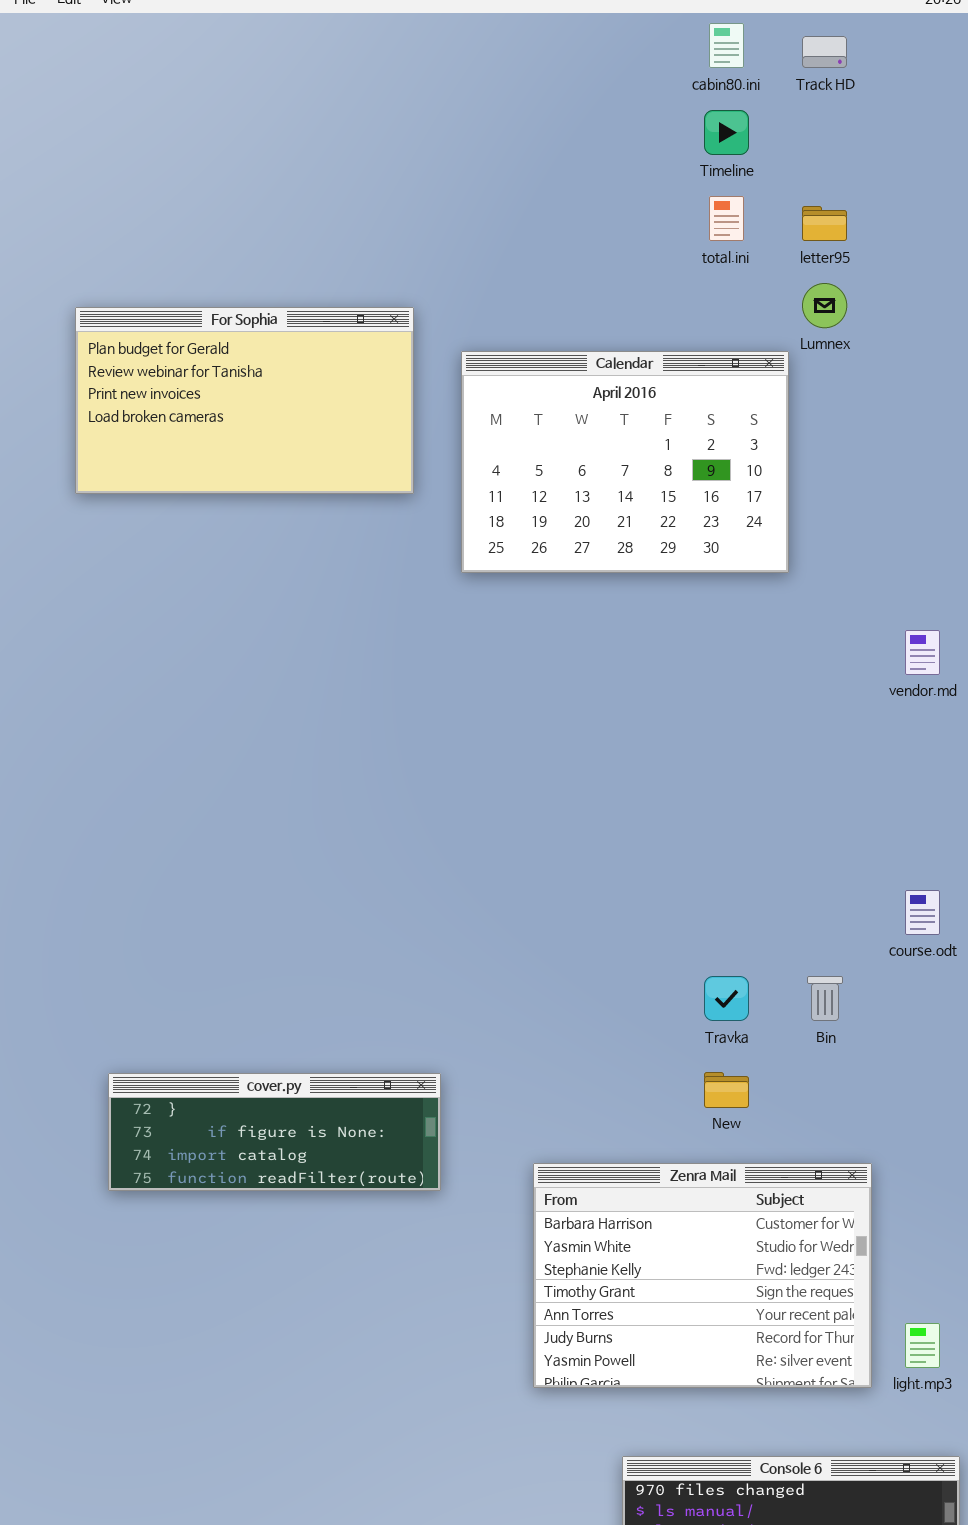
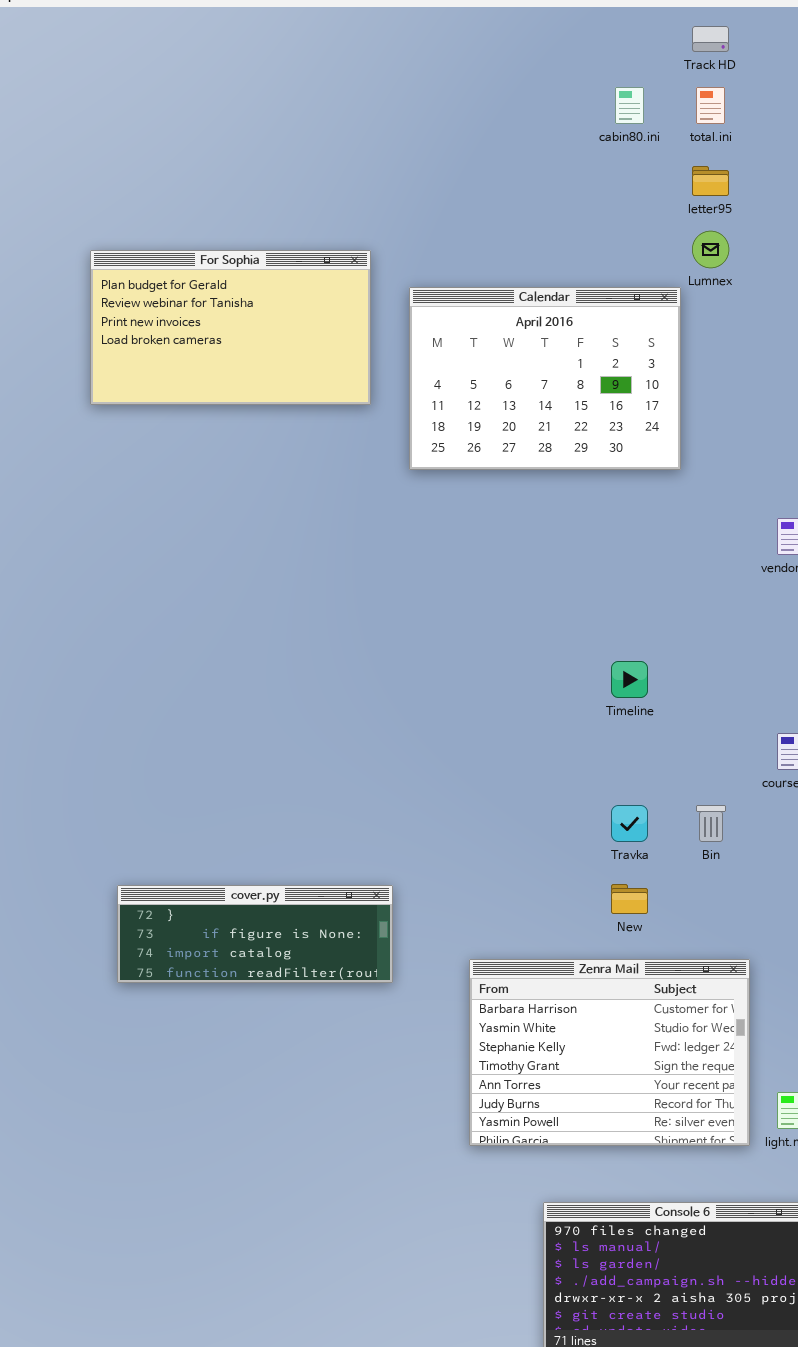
cabin80.ini: [709,23,744,68] -> [615,87,644,124], moved
Timeline: [704,110,749,155] -> [611,661,648,698], moved
total.ini: [709,196,744,241] -> [696,87,725,124], moved

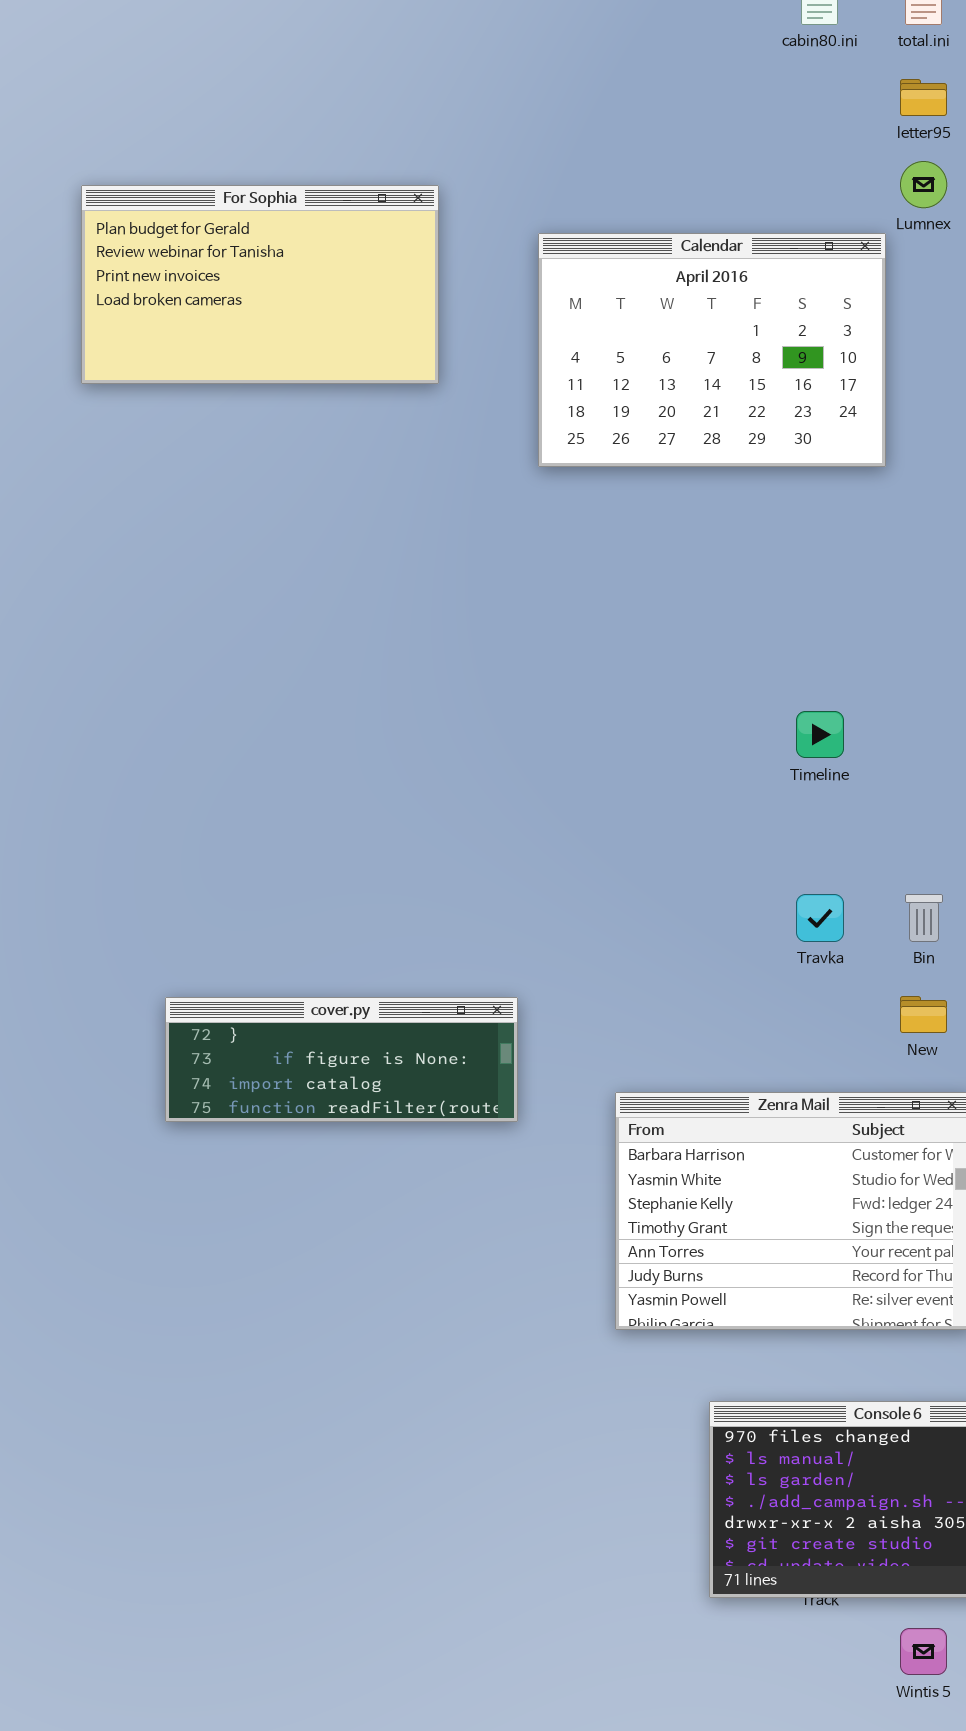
For Sophia: [90,250,371,405] -> [81,185,439,384], moved
New: [611,884,648,914] -> [900,996,947,1033], moved

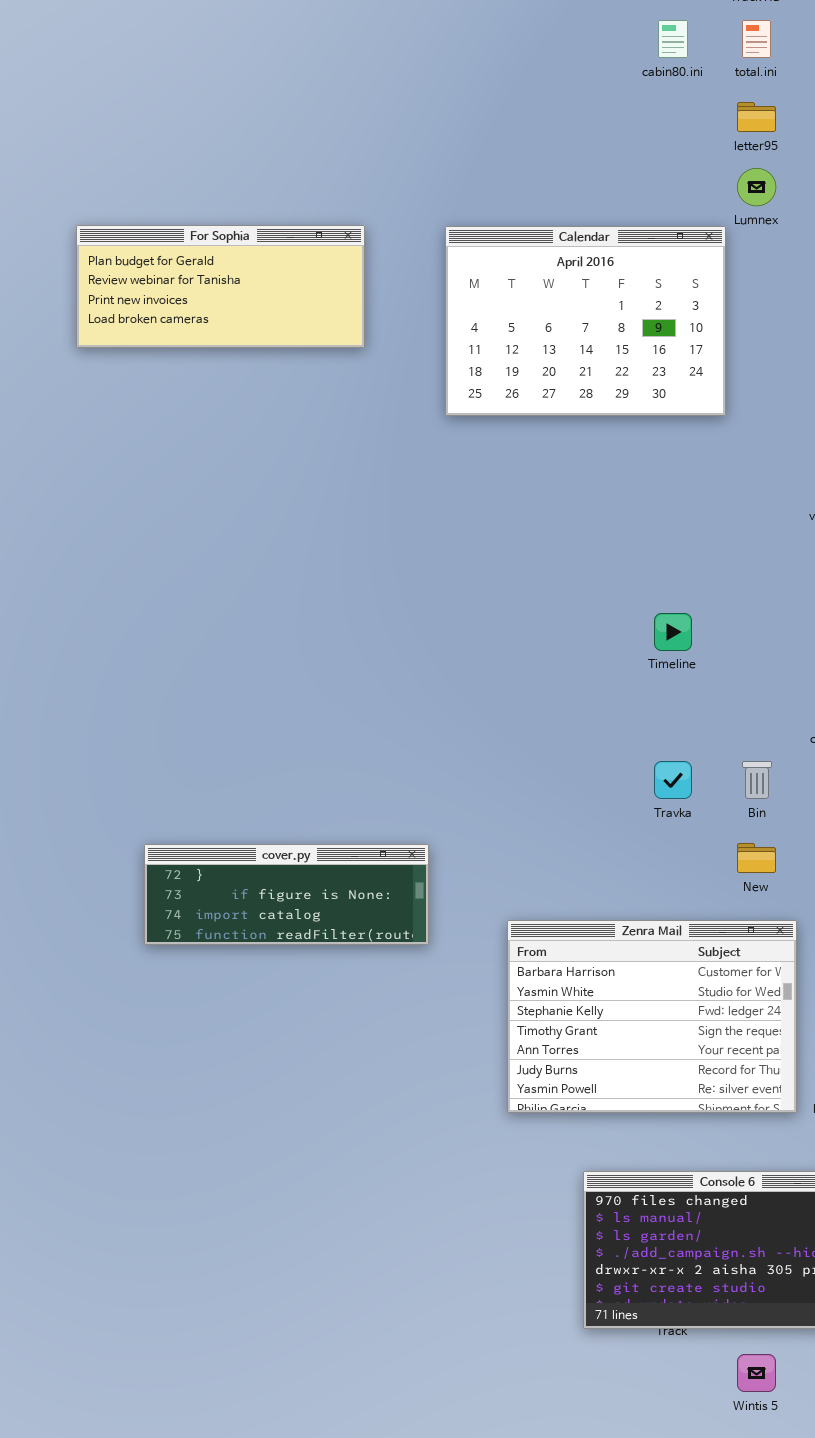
For Sophia: [81,185,439,384] -> [76,225,365,348], resized

